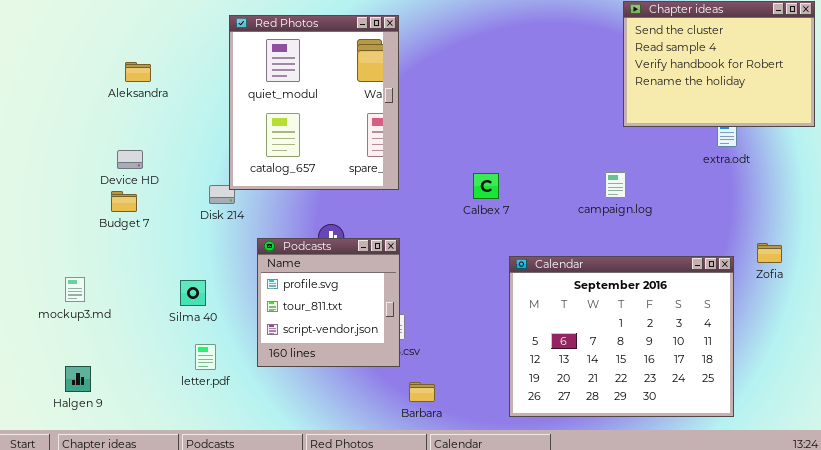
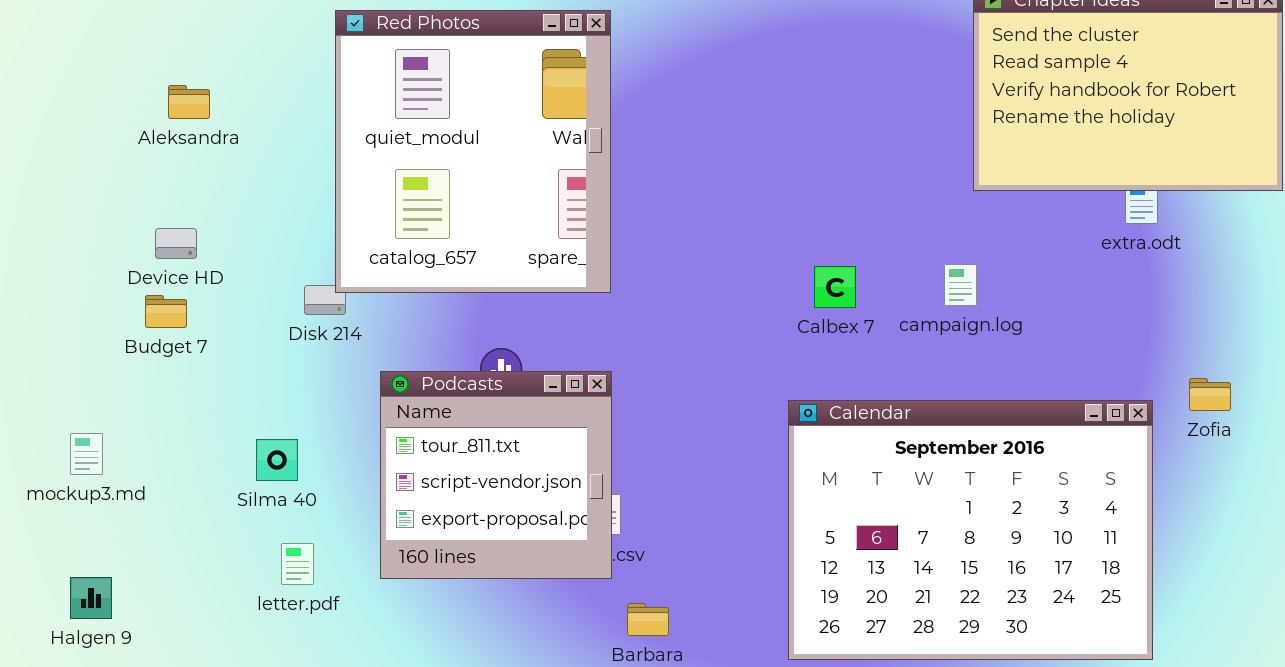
Calbex 7: [473,173,499,199] -> [814,266,856,308], moved
Podcasts: [257,238,400,367] -> [380,371,612,579], scrolled down 1 row

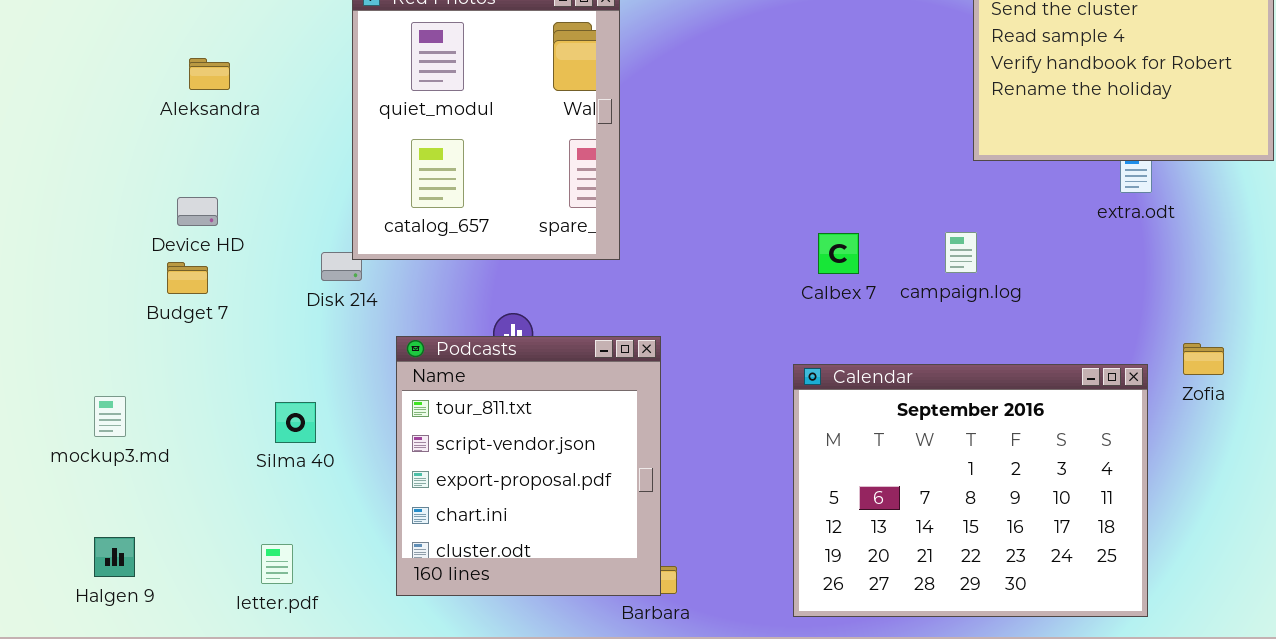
Podcasts: [380,371,612,579] -> [396,336,661,596], resized
letter.pdf: [281,543,314,585] -> [261,544,293,584], moved

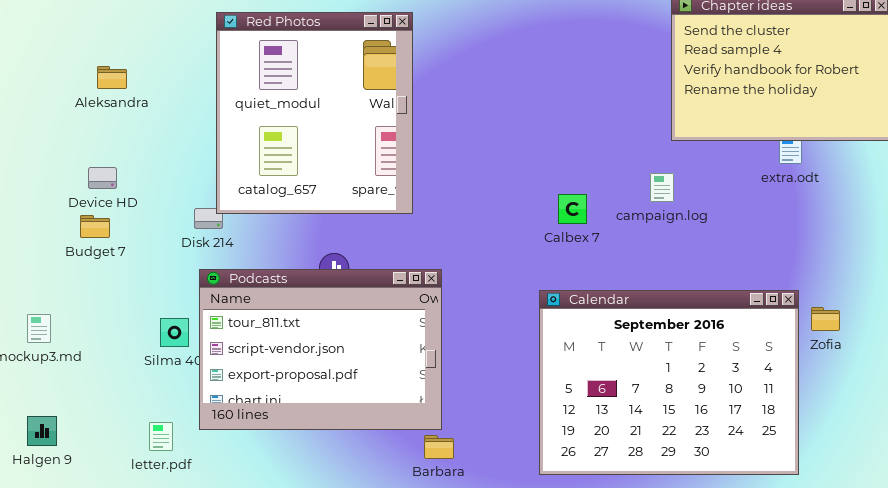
campaign.log: [945,232,977,273] -> [650,173,674,202], moved
Podcasts: [396,336,661,596] -> [199,269,442,430], resized
Zofia: [1183,343,1224,375] -> [811,307,840,331], moved

